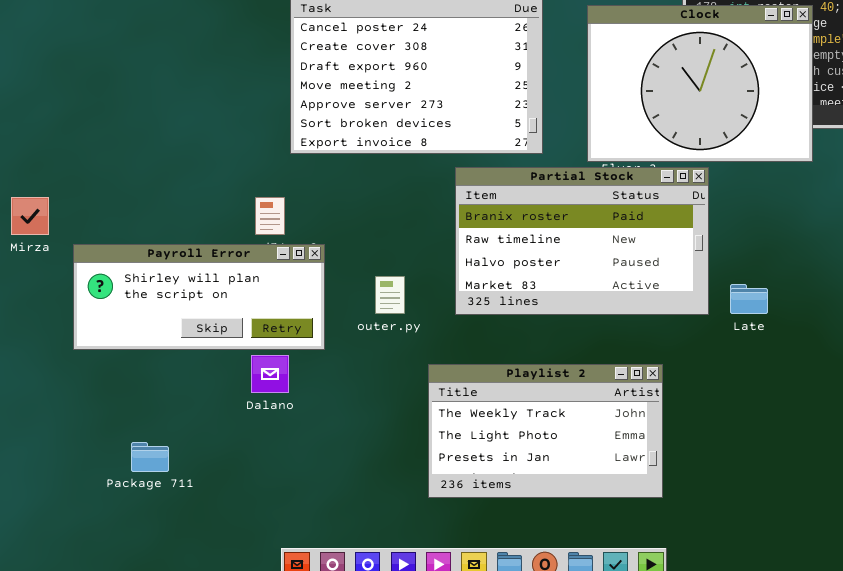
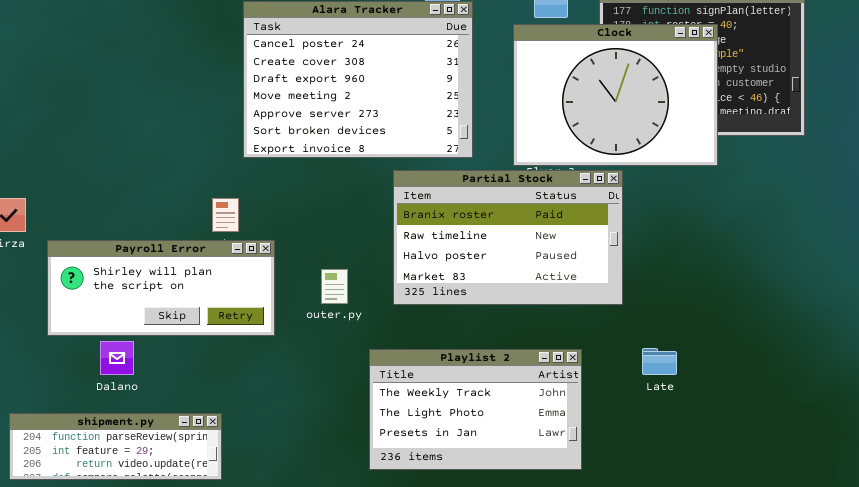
Late: [730,284,768,314] -> [642,348,677,375], moved
Dalano: [251,355,289,393] -> [100,341,134,375], moved
shipment.py: none -> [9,413,222,480], opened

